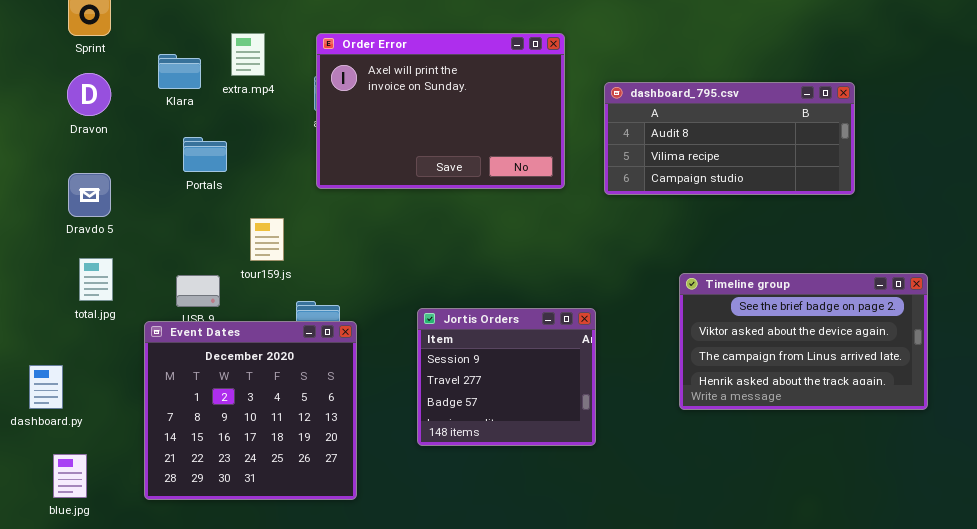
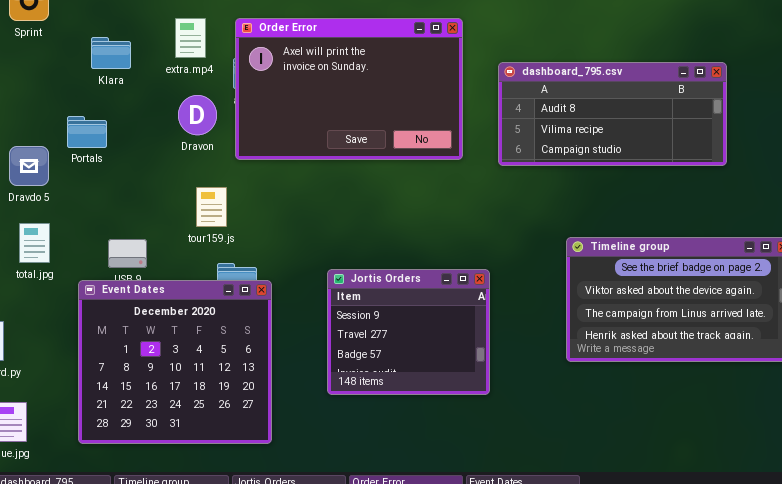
extra.mp4: [231,33,265,76] -> [175,18,206,58], moved
Dravon: [67,73,111,116] -> [178,95,217,135], moved
Portals: [183,137,227,172] -> [67,116,107,148], moved
tour159.js: [250,218,284,261] -> [196,187,227,227], moved

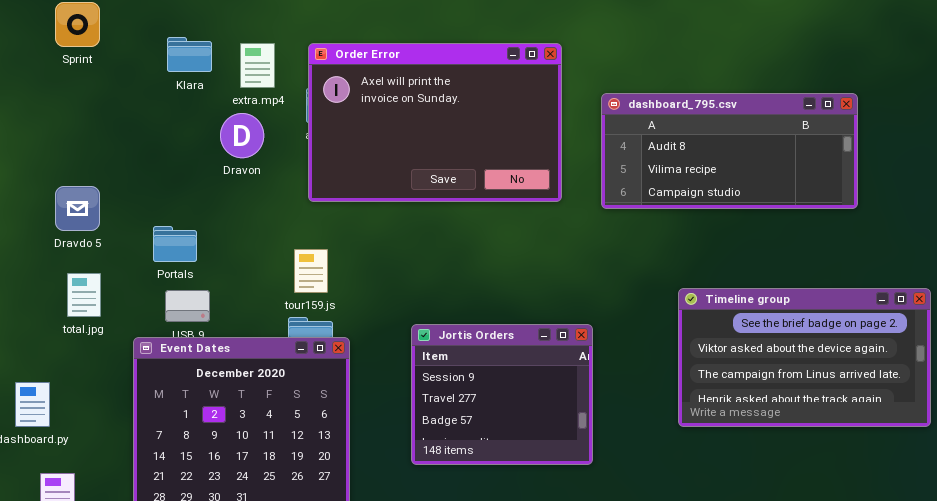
Klara: [91,37,131,69] -> [167,37,212,72], moved
Dravon: [178,95,217,135] -> [220,113,264,158], moved
Portals: [67,116,107,148] -> [153,226,197,262], moved
tour159.js: [196,187,227,227] -> [294,249,328,293], moved

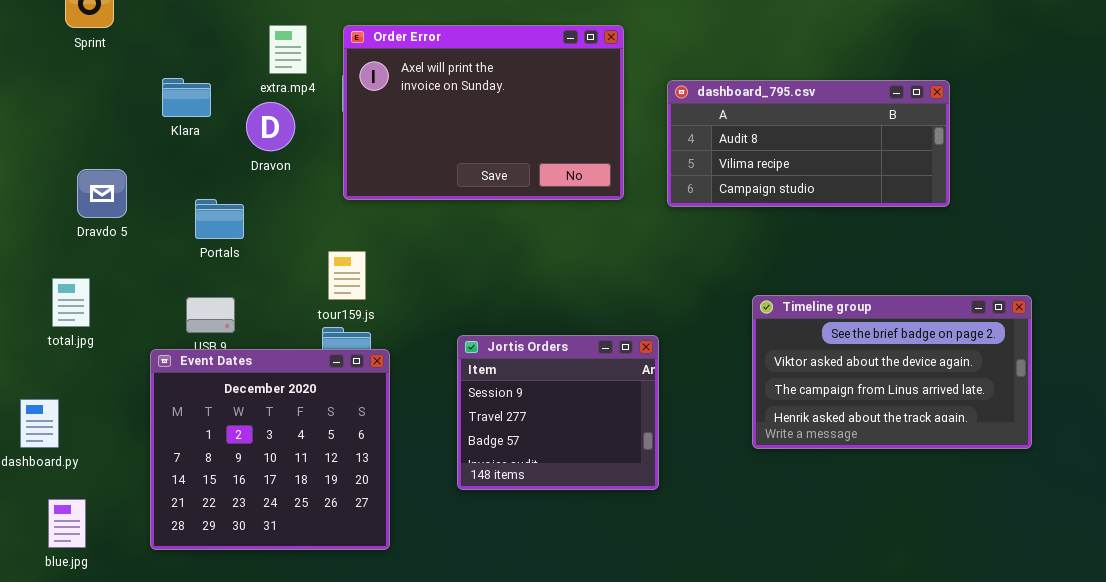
Klara: [167,37,212,72] -> [162,78,211,117], moved
Dravdo 5: [55,186,100,231] -> [77,169,127,218], moved
Portals: [153,226,197,262] -> [195,199,244,239], moved
total.jpg: [67,273,101,317] -> [52,278,90,327], moved

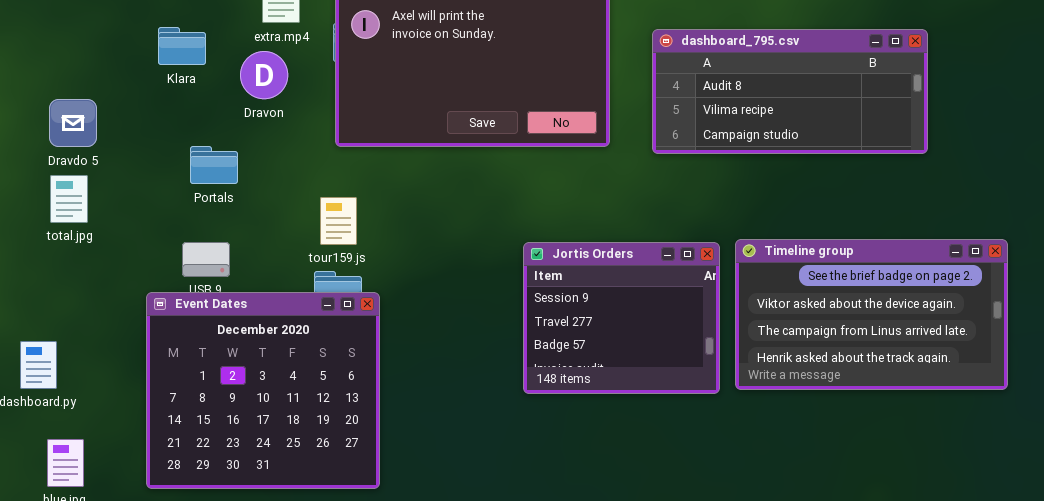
Dravdo 5: [77,169,127,218] -> [49,99,97,147], moved
total.jpg: [52,278,90,327] -> [50,175,88,223], moved
Jortis Orders: [457,335,659,490] -> [523,242,720,394], moved

